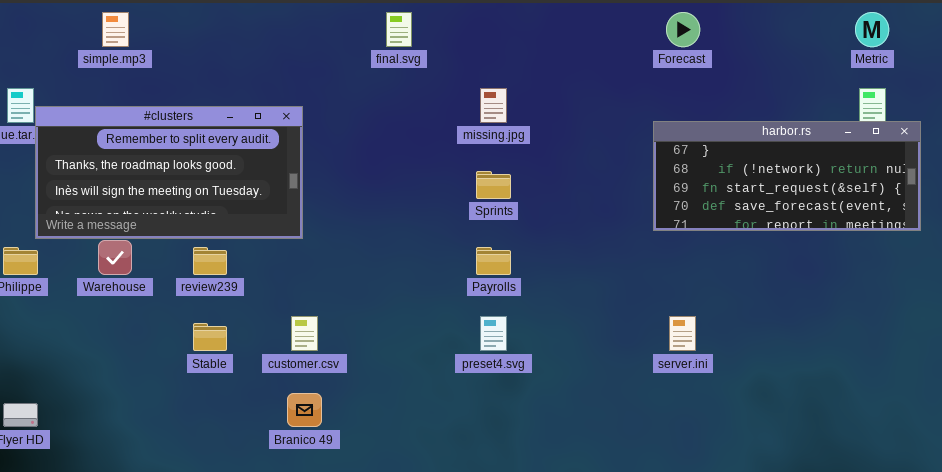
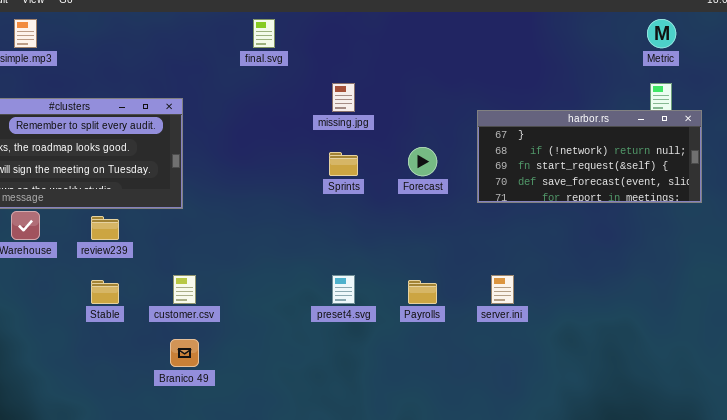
Forecast: [666,12,700,47] -> [408,147,437,176], moved
Payrolls: [476,247,511,275] -> [408,280,437,304], moved

